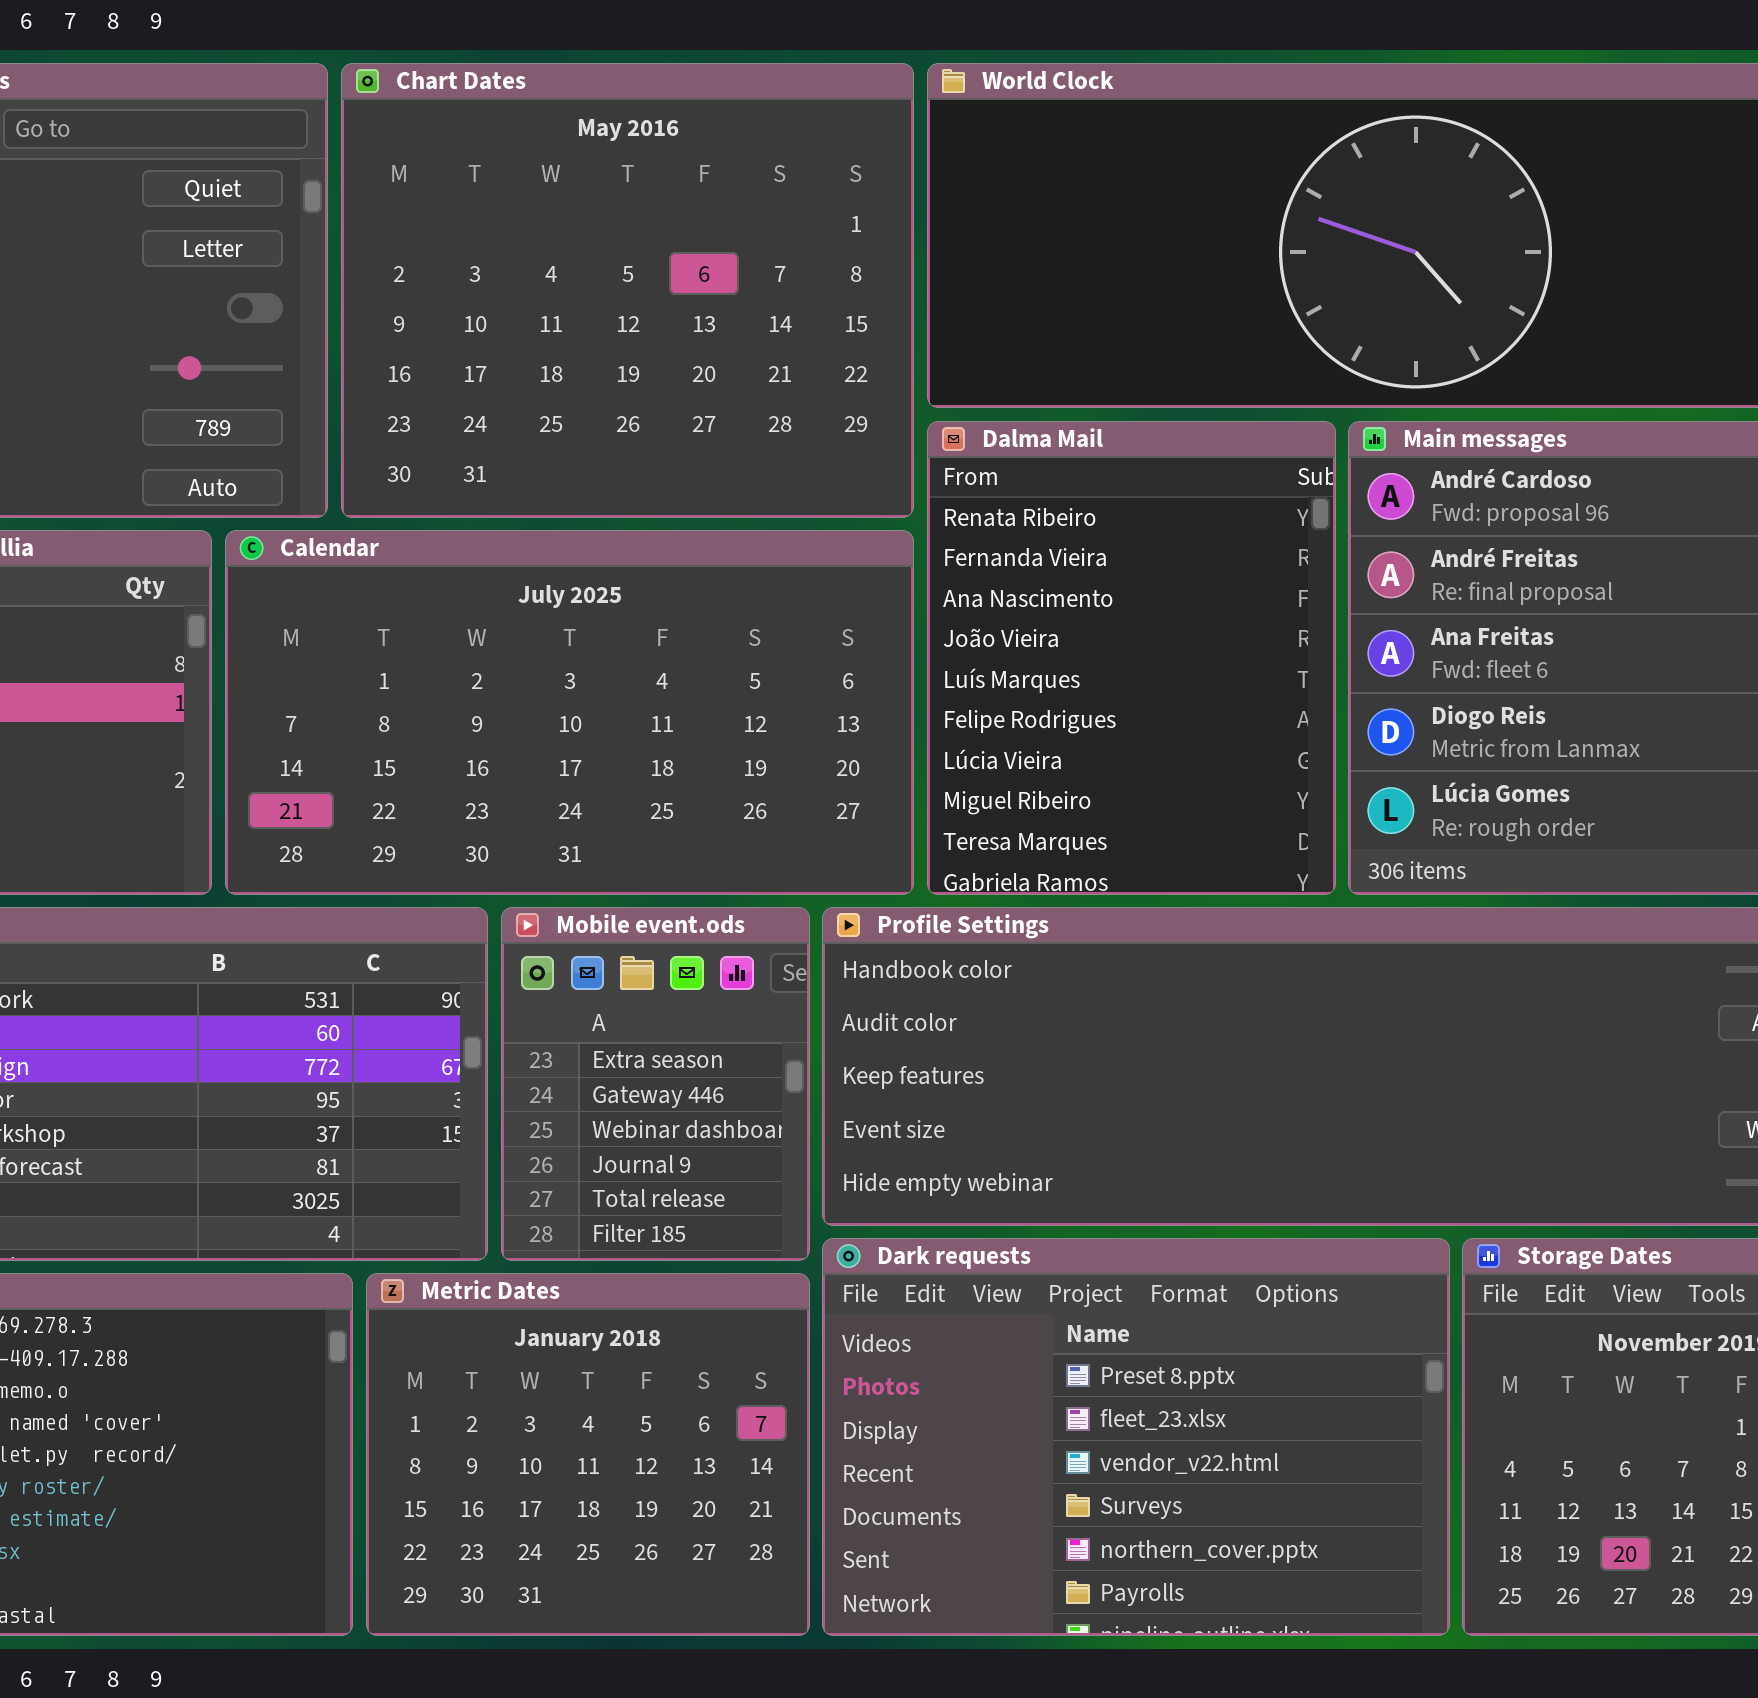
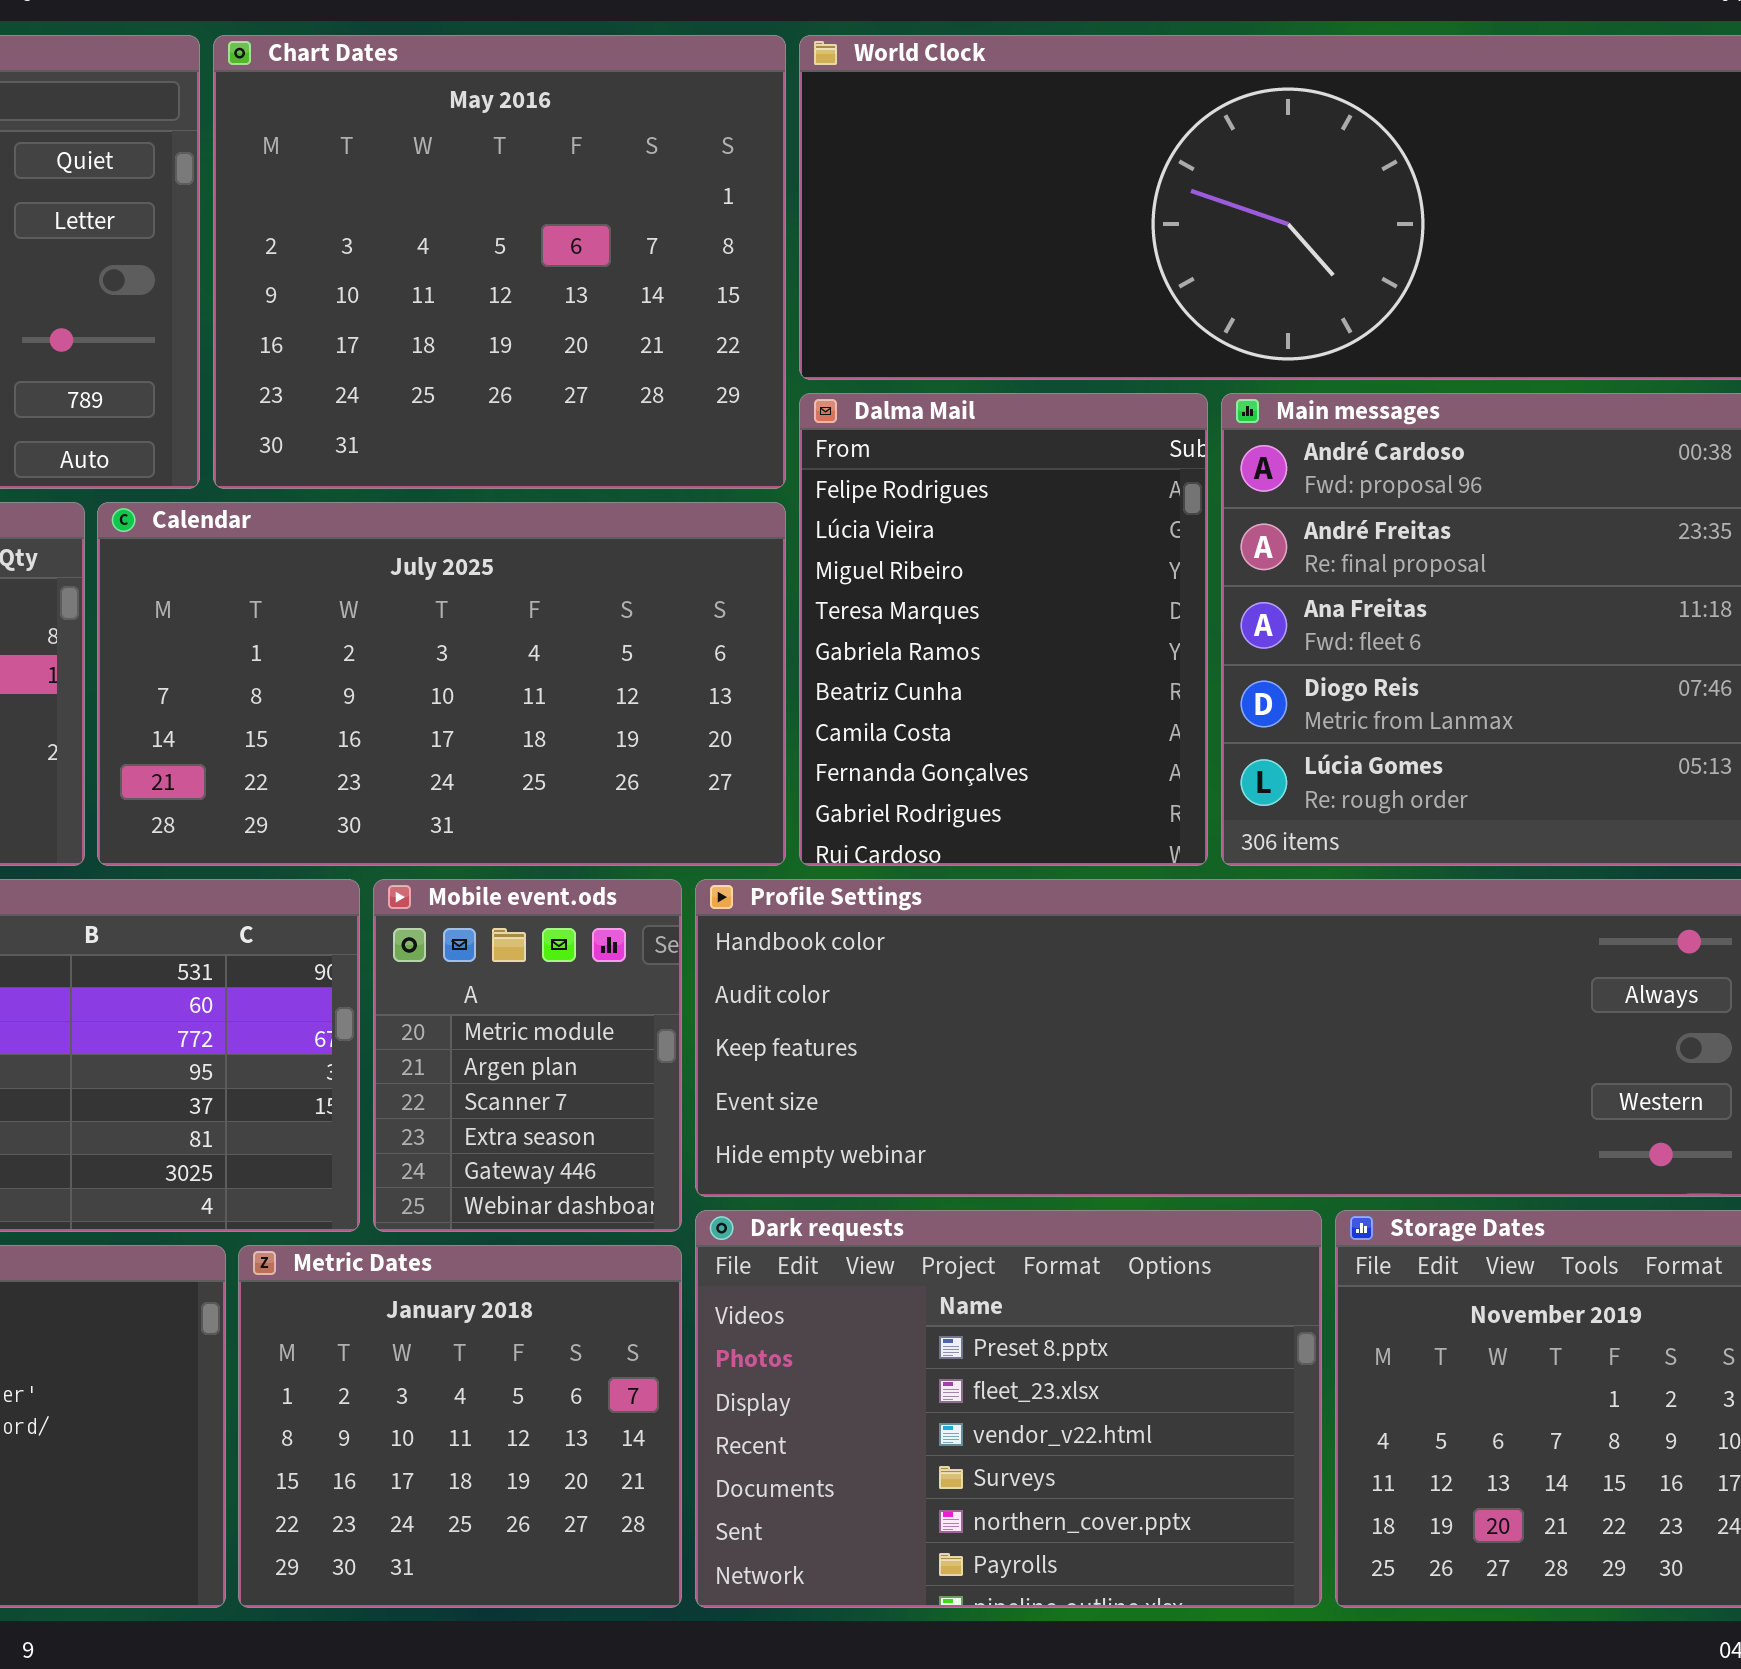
Dalma Mail: [927,421,1336,895] -> [799,393,1208,866], scrolled down 5 rows
Mobile event.ods: [501,907,810,1261] -> [373,879,682,1232], scrolled up 3 rows

